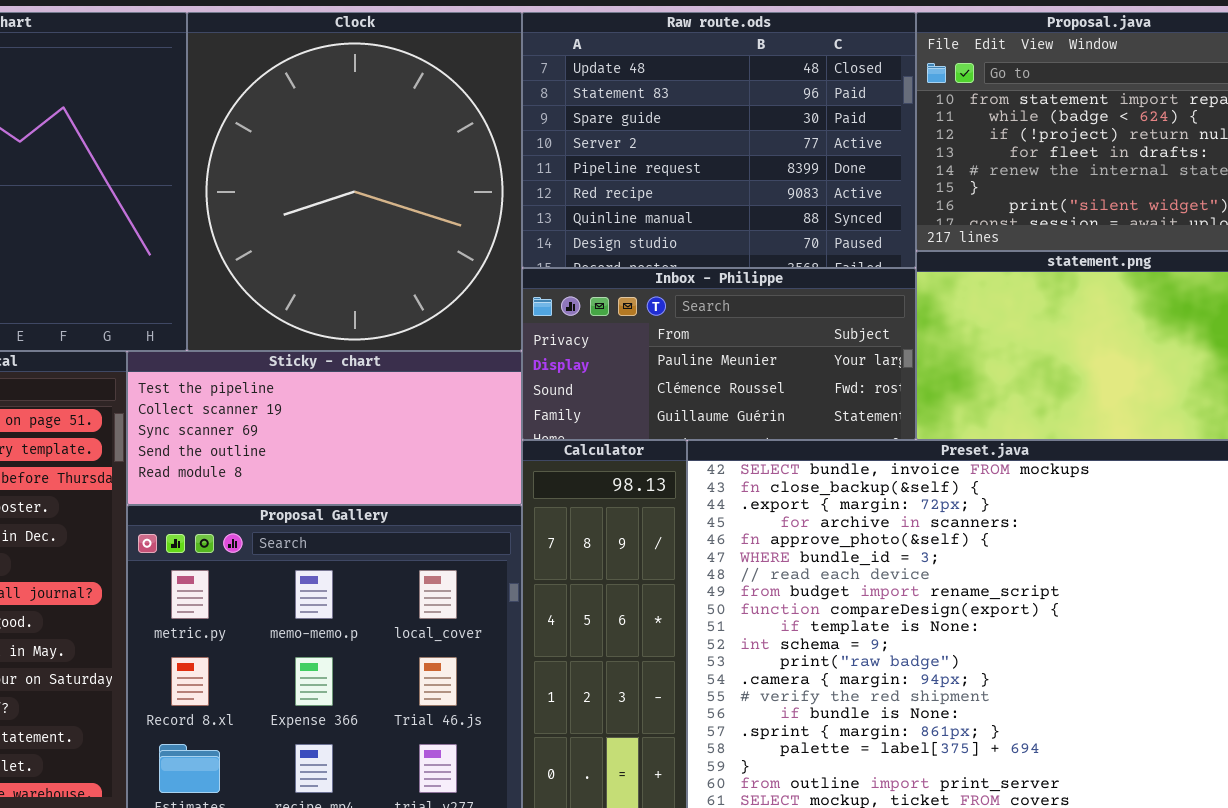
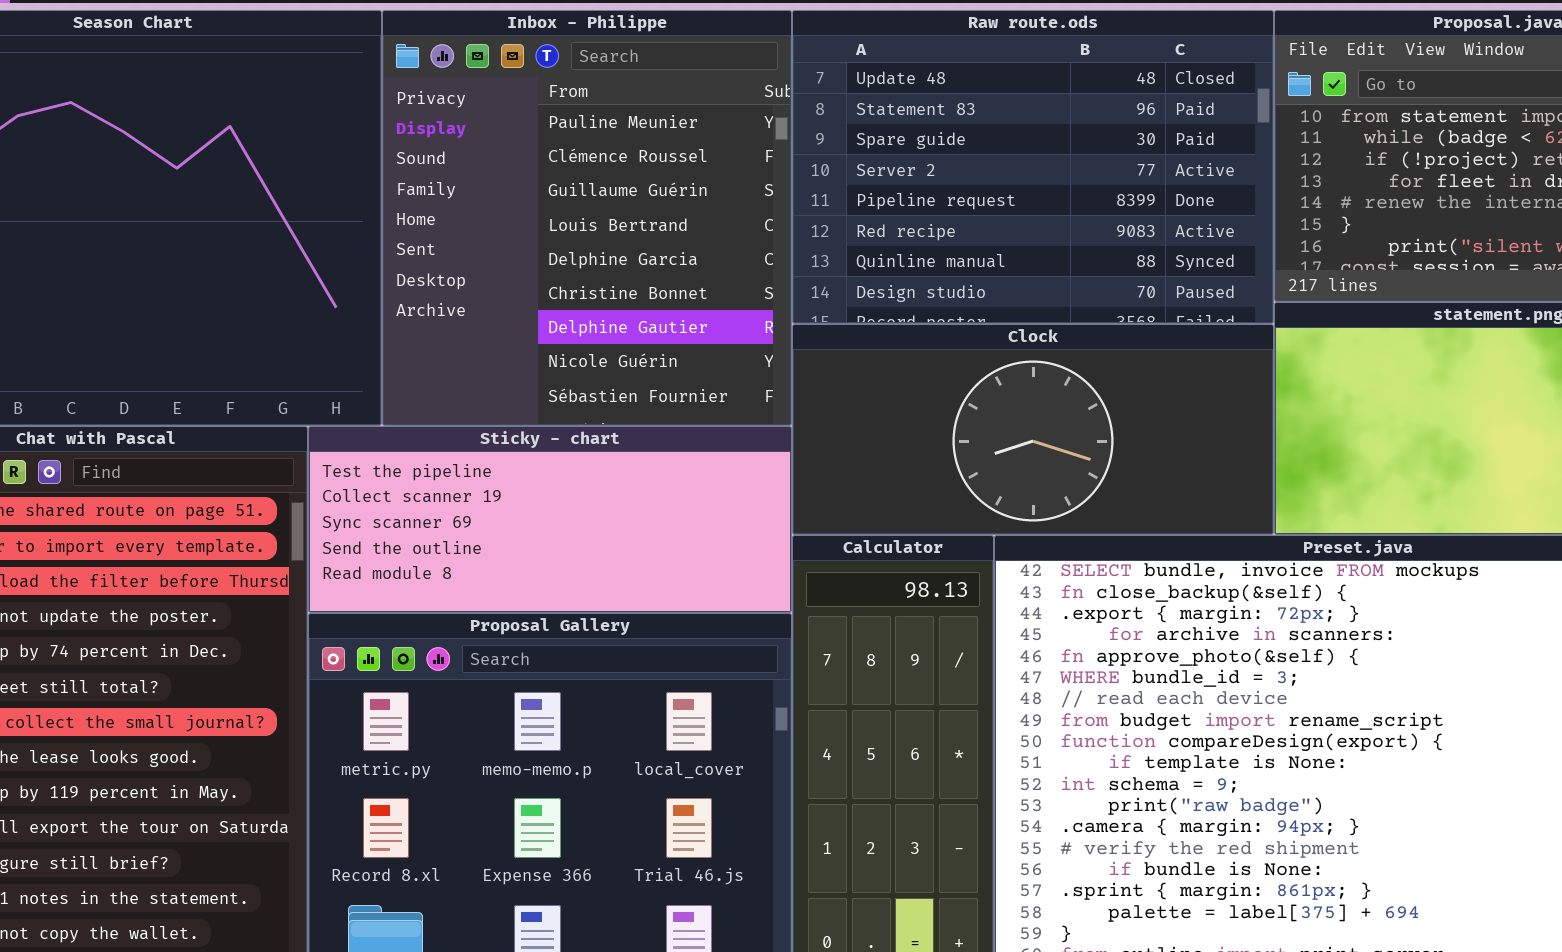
Clock: [187,12,522,351] -> [792,324,1274,535], moved, resized
Inbox - Philippe: [522,268,916,440] -> [382,10,792,426], moved, resized

